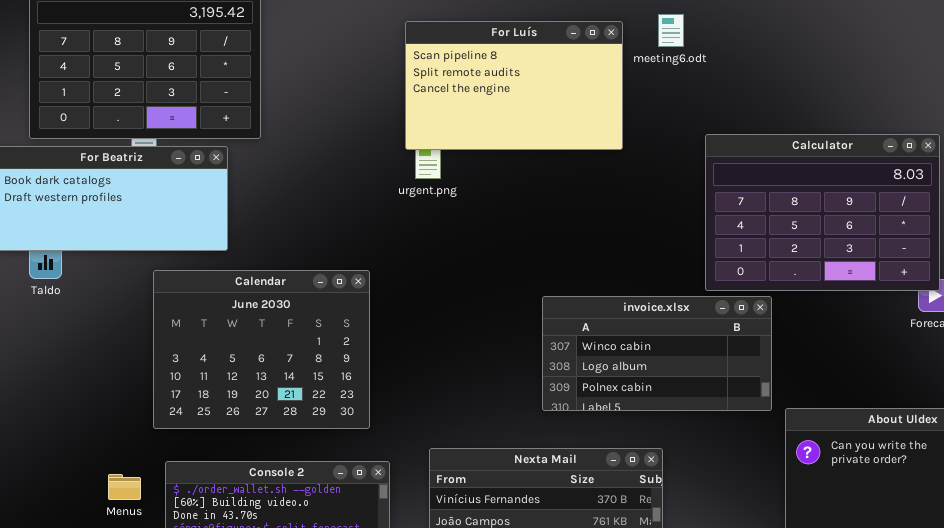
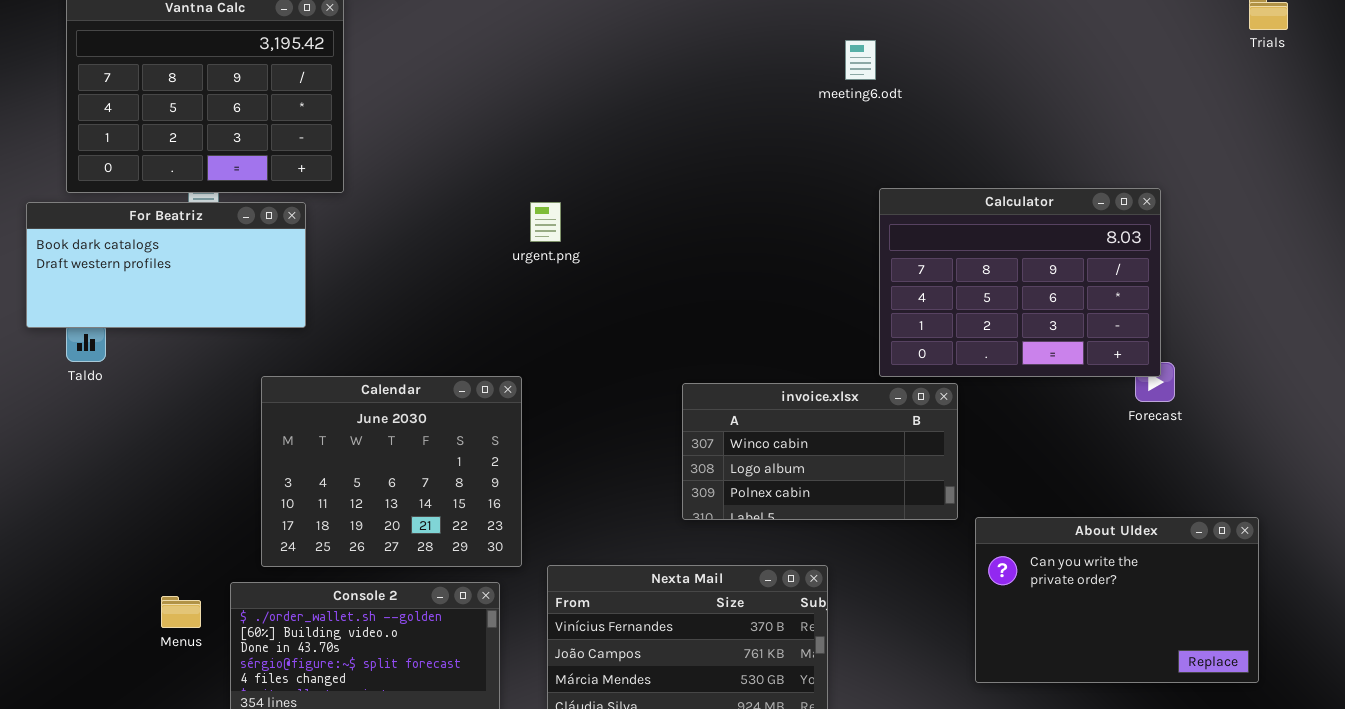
meeting6.odt: [658,14,684,47] -> [845,40,876,80], moved
For Luís: [405,21,623,150] -> none, closed
Calendar: [153,270,370,429] -> [261,376,522,567], moved

